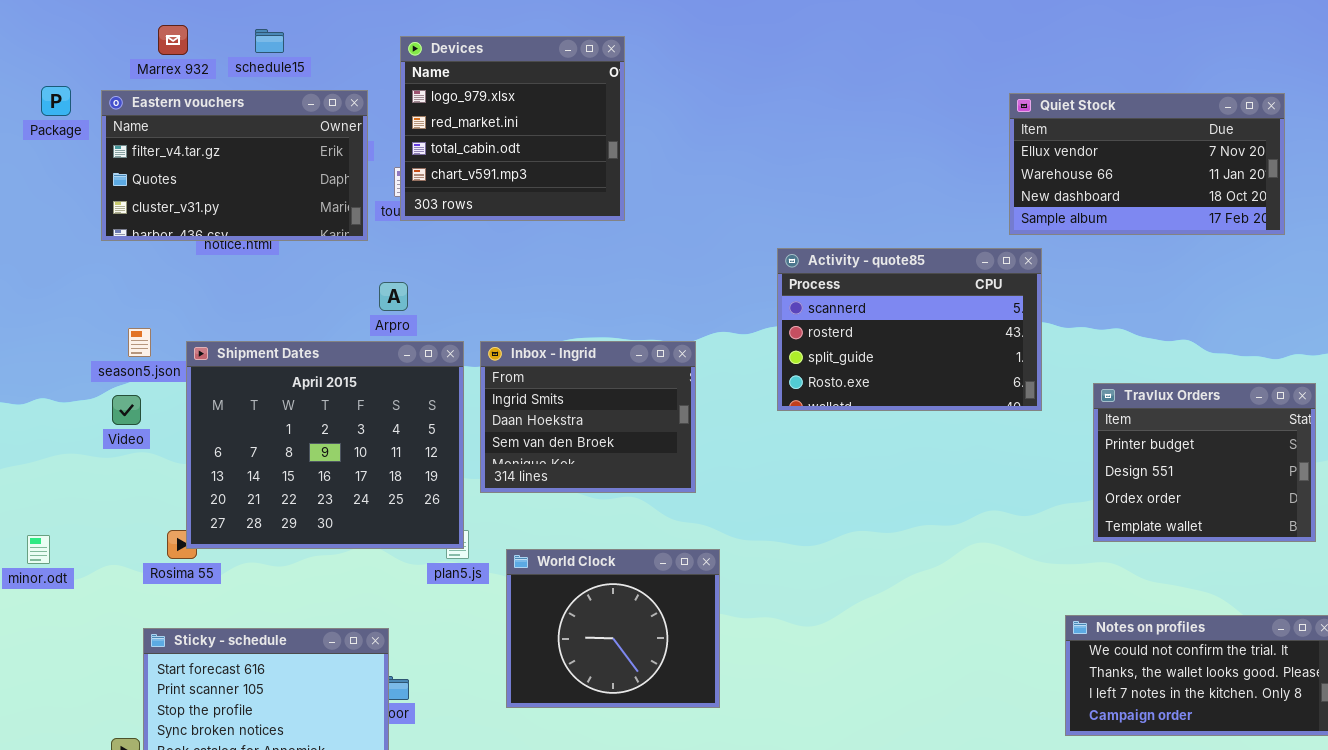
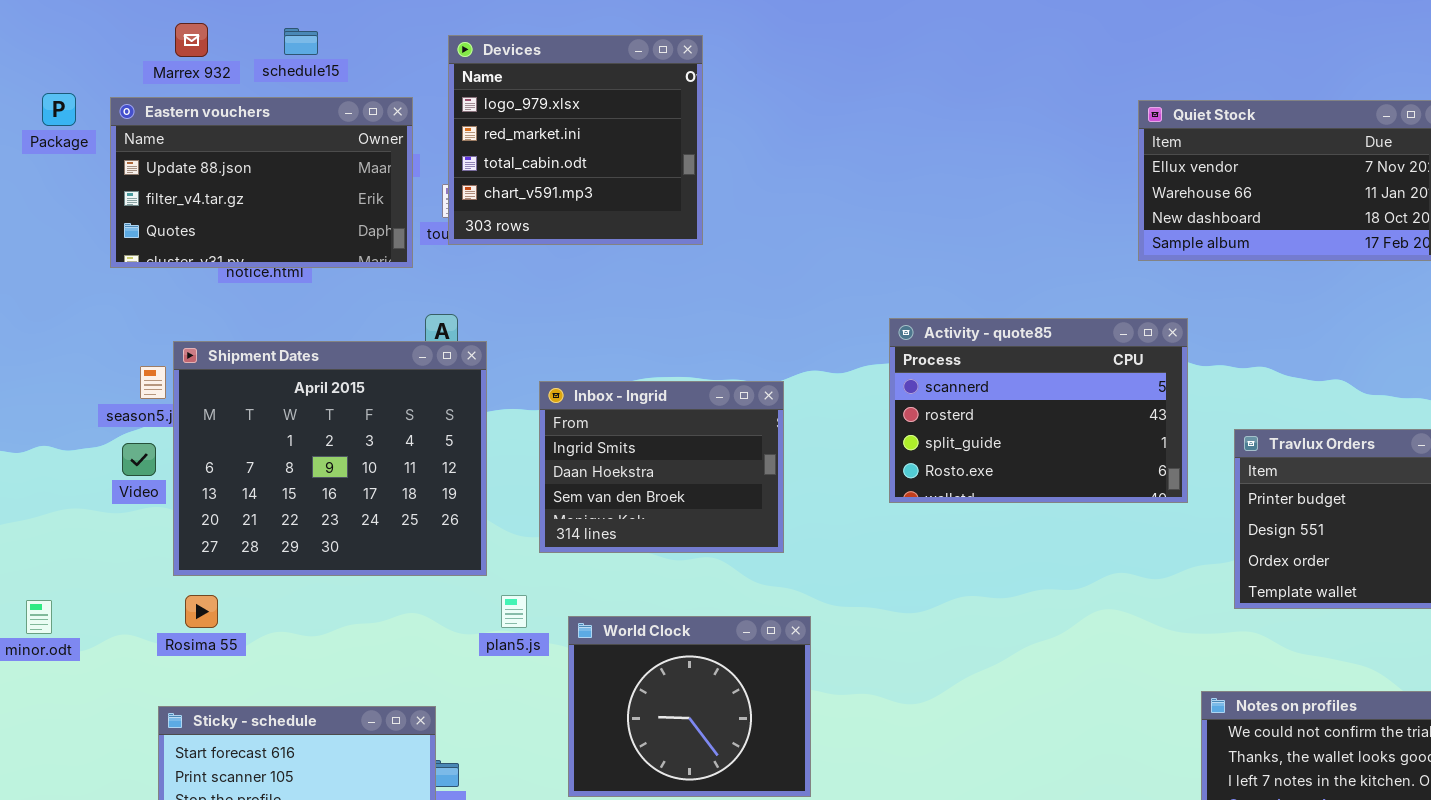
Eastern vouchers: [101,90,368,241] -> [110,97,413,268], scrolled up 1 row
Activity - quote85: [777,248,1042,411] -> [889,318,1188,503], moved
Shipment Dates: [186,341,464,549] -> [173,341,487,576], moved

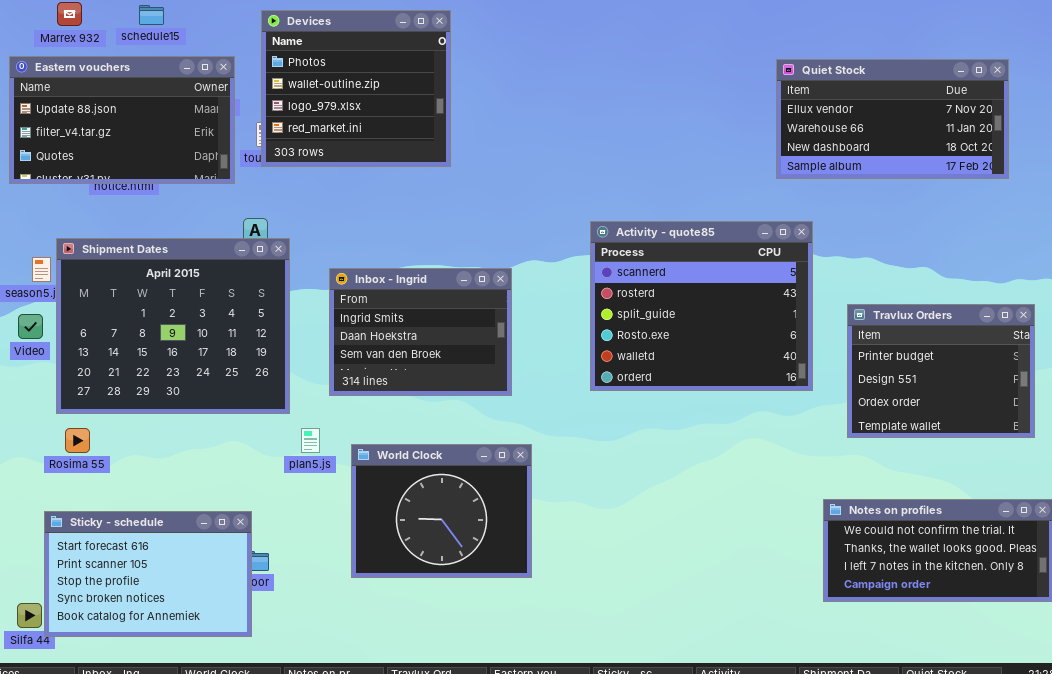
Devices: [448,35,703,245] -> [261,10,451,167], scrolled up 2 rows
Activity - quote85: [889,318,1188,503] -> [590,221,813,391], resized

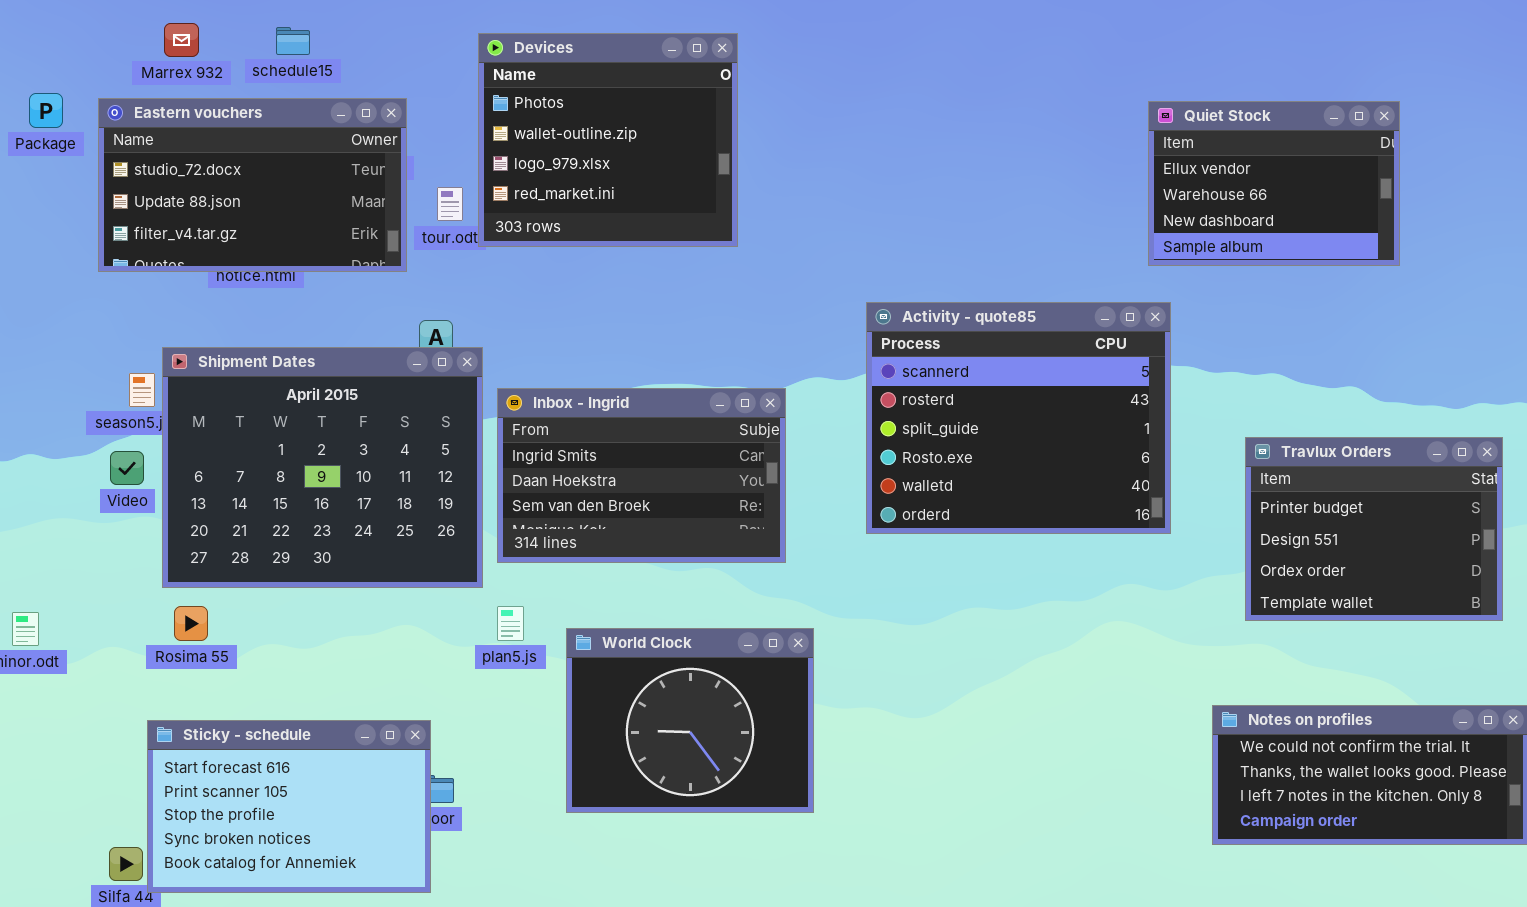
Devices: [261,10,451,167] -> [478,33,738,247], moved
Eastern vouchers: [9,56,235,184] -> [98,98,407,272], scrolled up 1 row
Quiet Stock: [776,59,1009,179] -> [1148,101,1400,266], resized
Activity - quote85: [590,221,813,391] -> [866,302,1171,534], moved
Inbox - Ingrid: [329,268,512,396] -> [497,388,786,563], resized

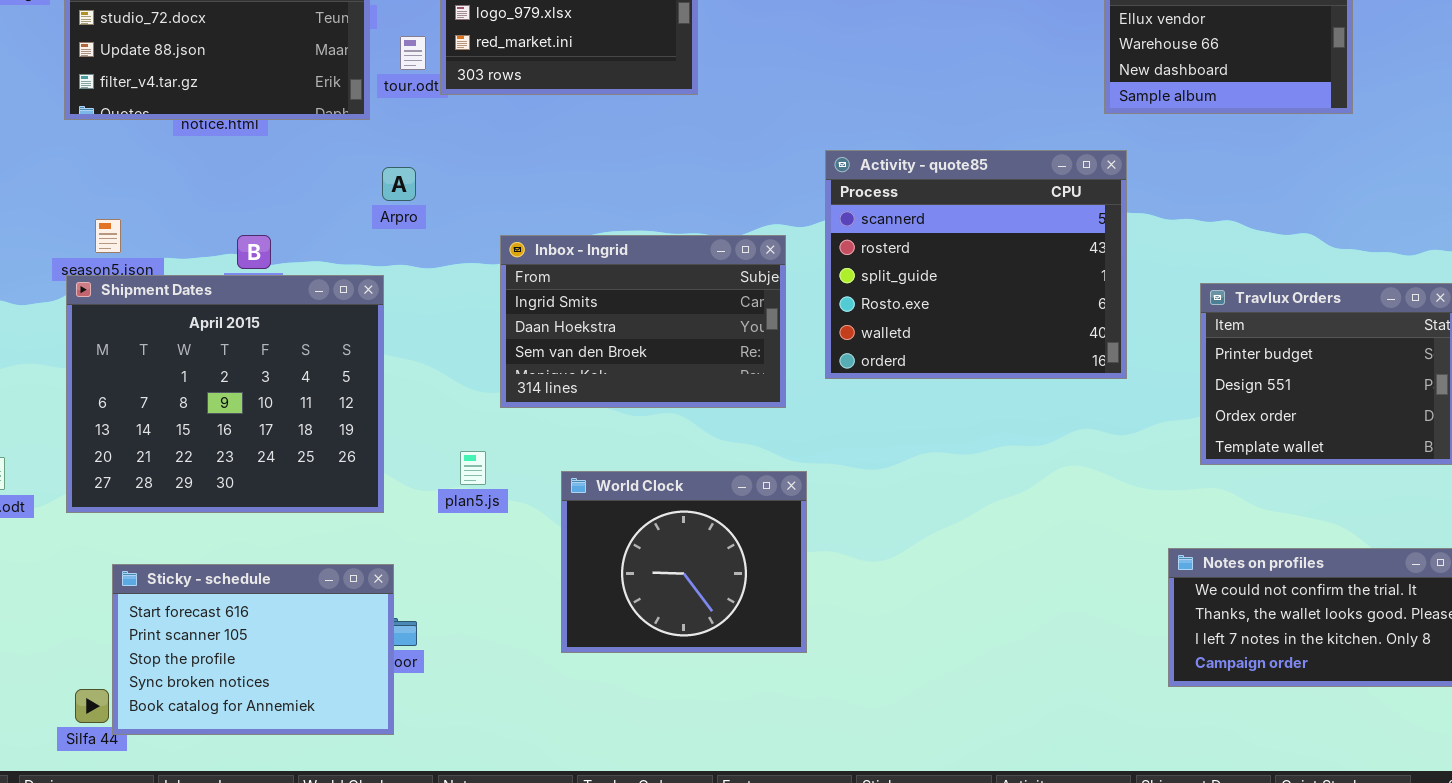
Shipment Dates: [162,347,483,588] -> [66,275,384,513], moved
Inbox - Ingrid: [497,388,786,563] -> [500,235,786,408], moved
World Clock: [566,628,814,813] -> [561,471,807,653], moved

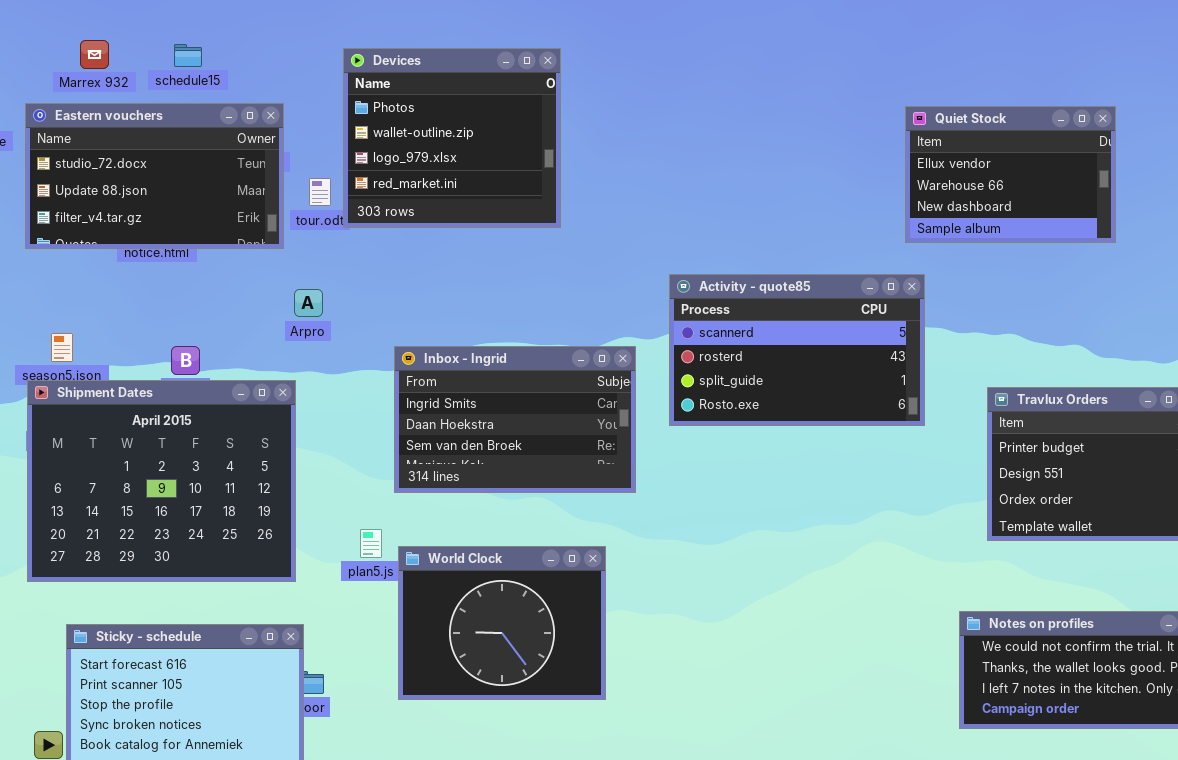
Activity - quote85: [825,150,1127,379] -> [669,274,925,426], resized
World Clock: [561,471,807,653] -> [398,546,606,700], moved

